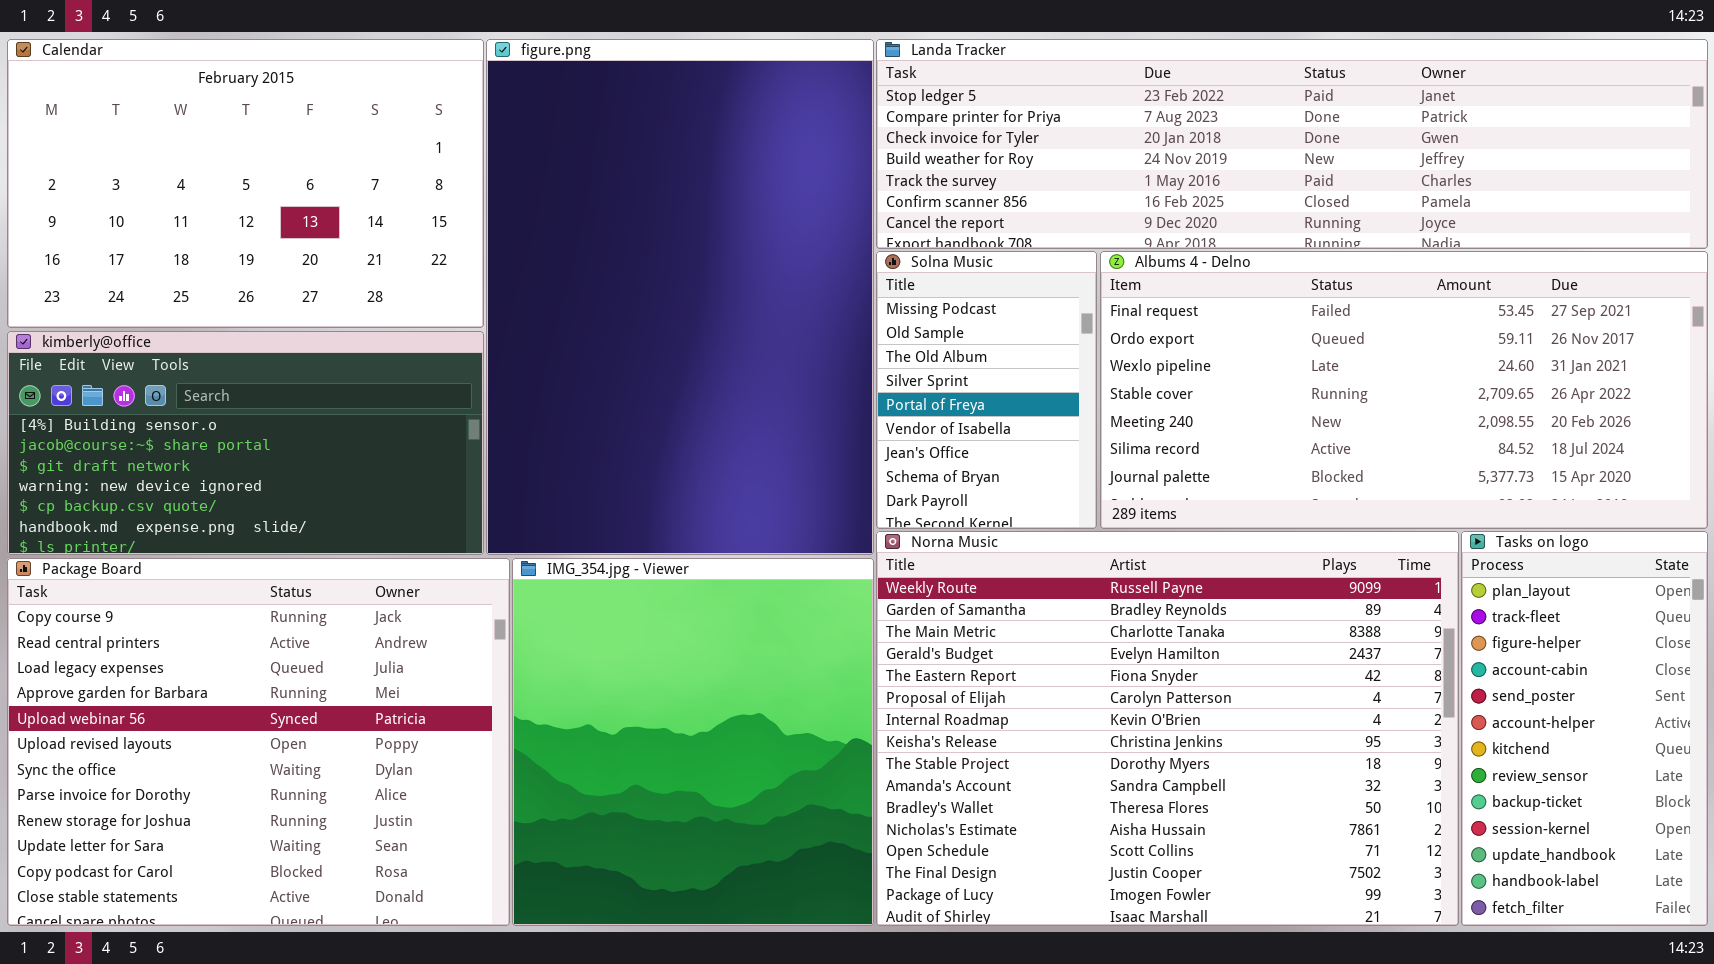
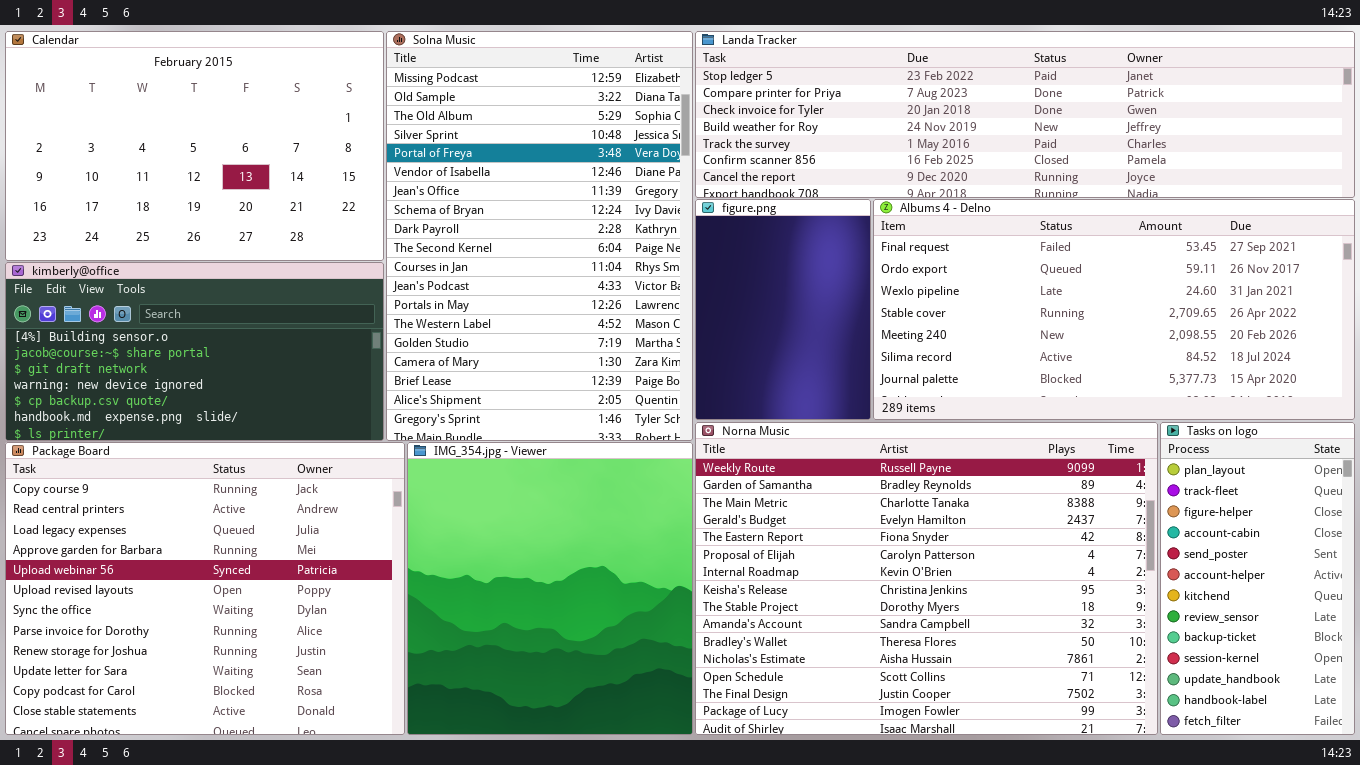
figure.png: [486,39,874,555] -> [695,199,871,420], moved, resized
Solna Music: [876,251,1097,529] -> [386,31,693,441], moved, resized

